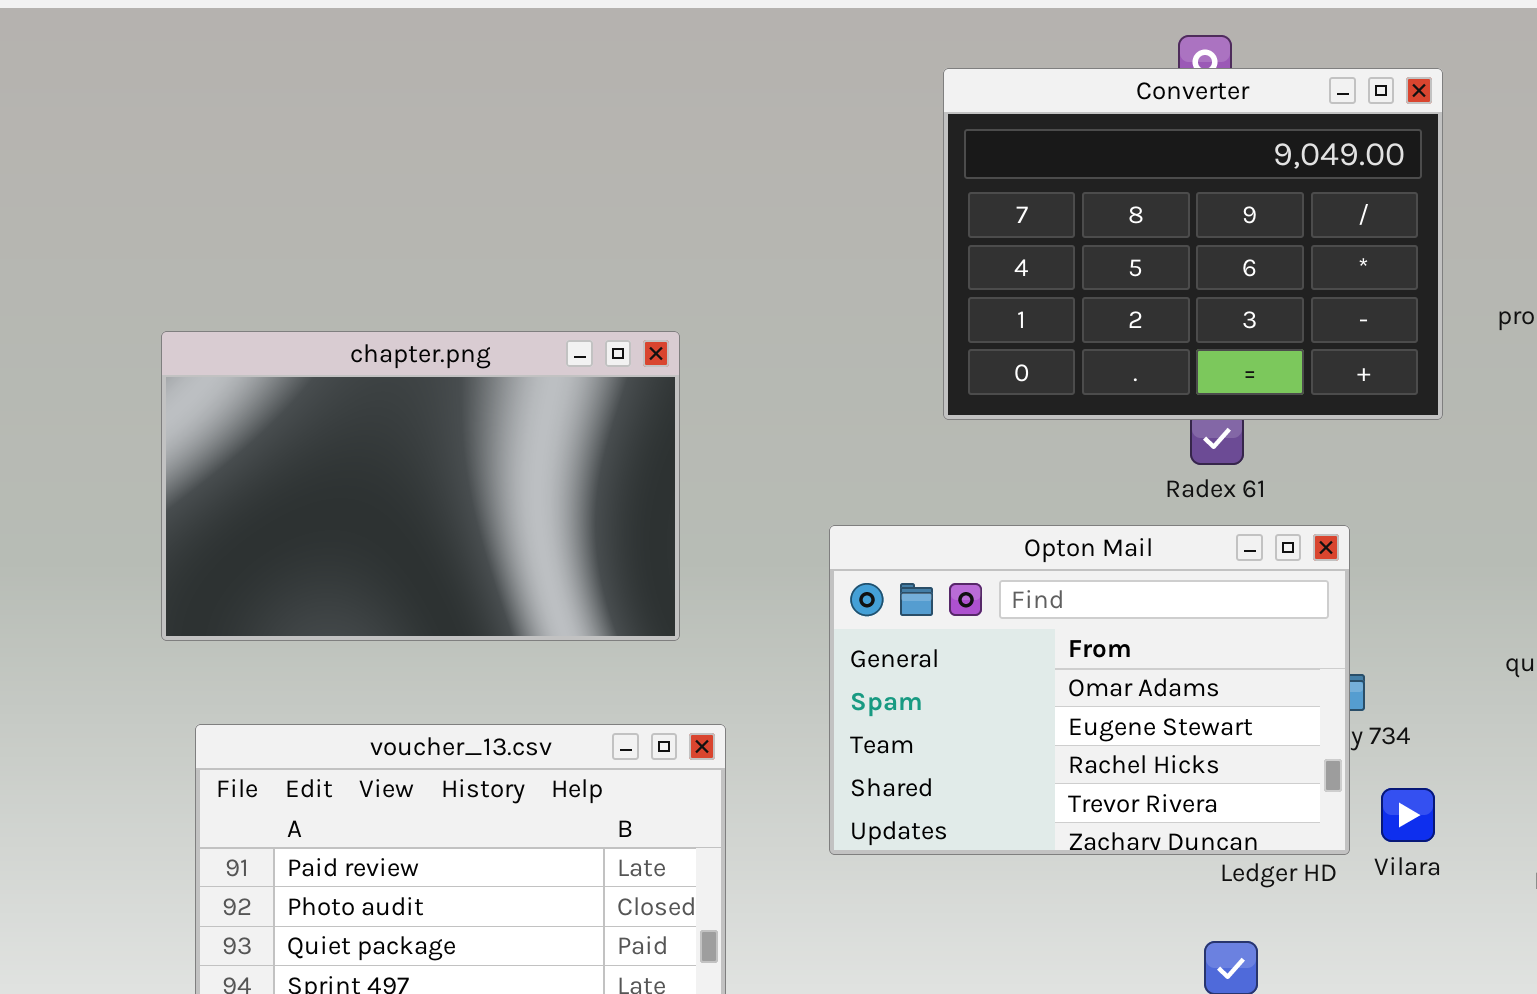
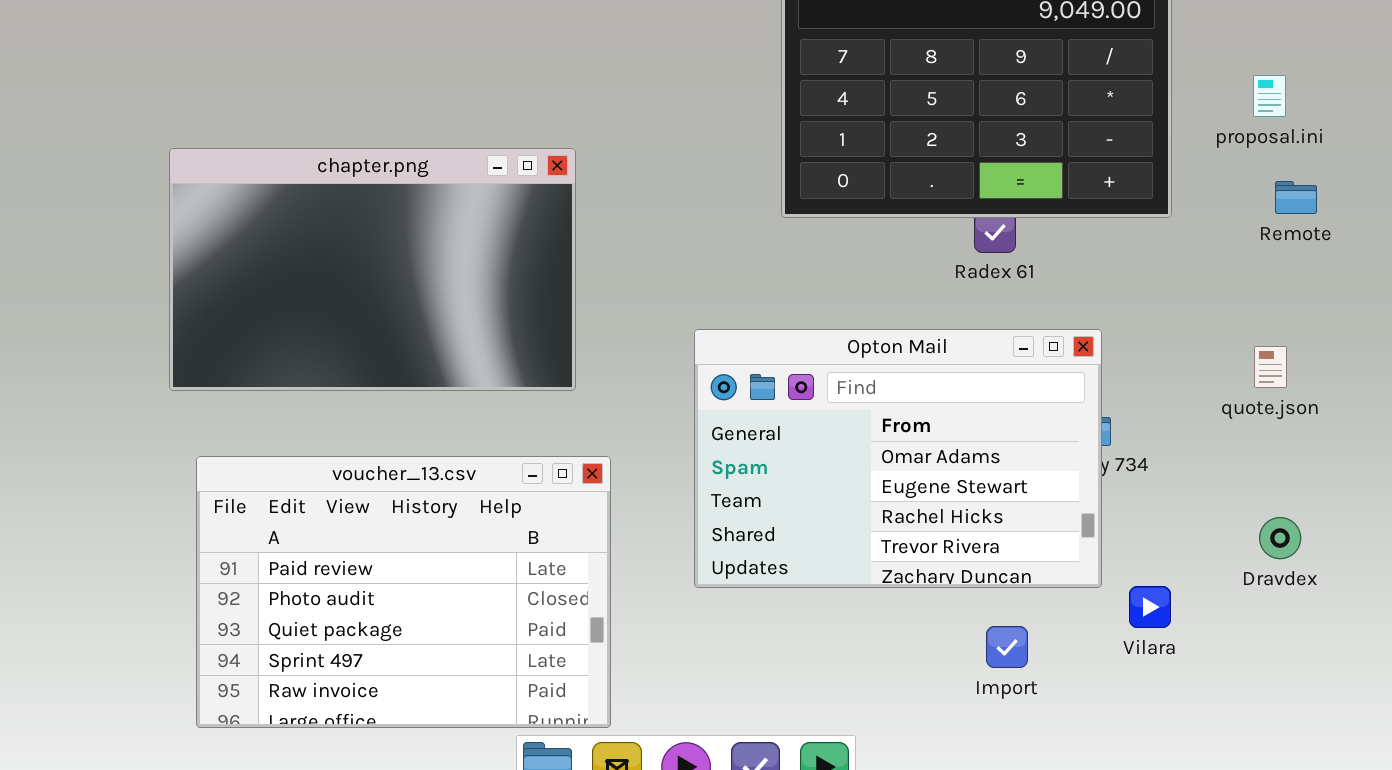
Opton Mail: [829,525,1350,855] -> [694,329,1102,588], moved
Vilara: [1381,788,1435,842] -> [1129,586,1171,628], moved

